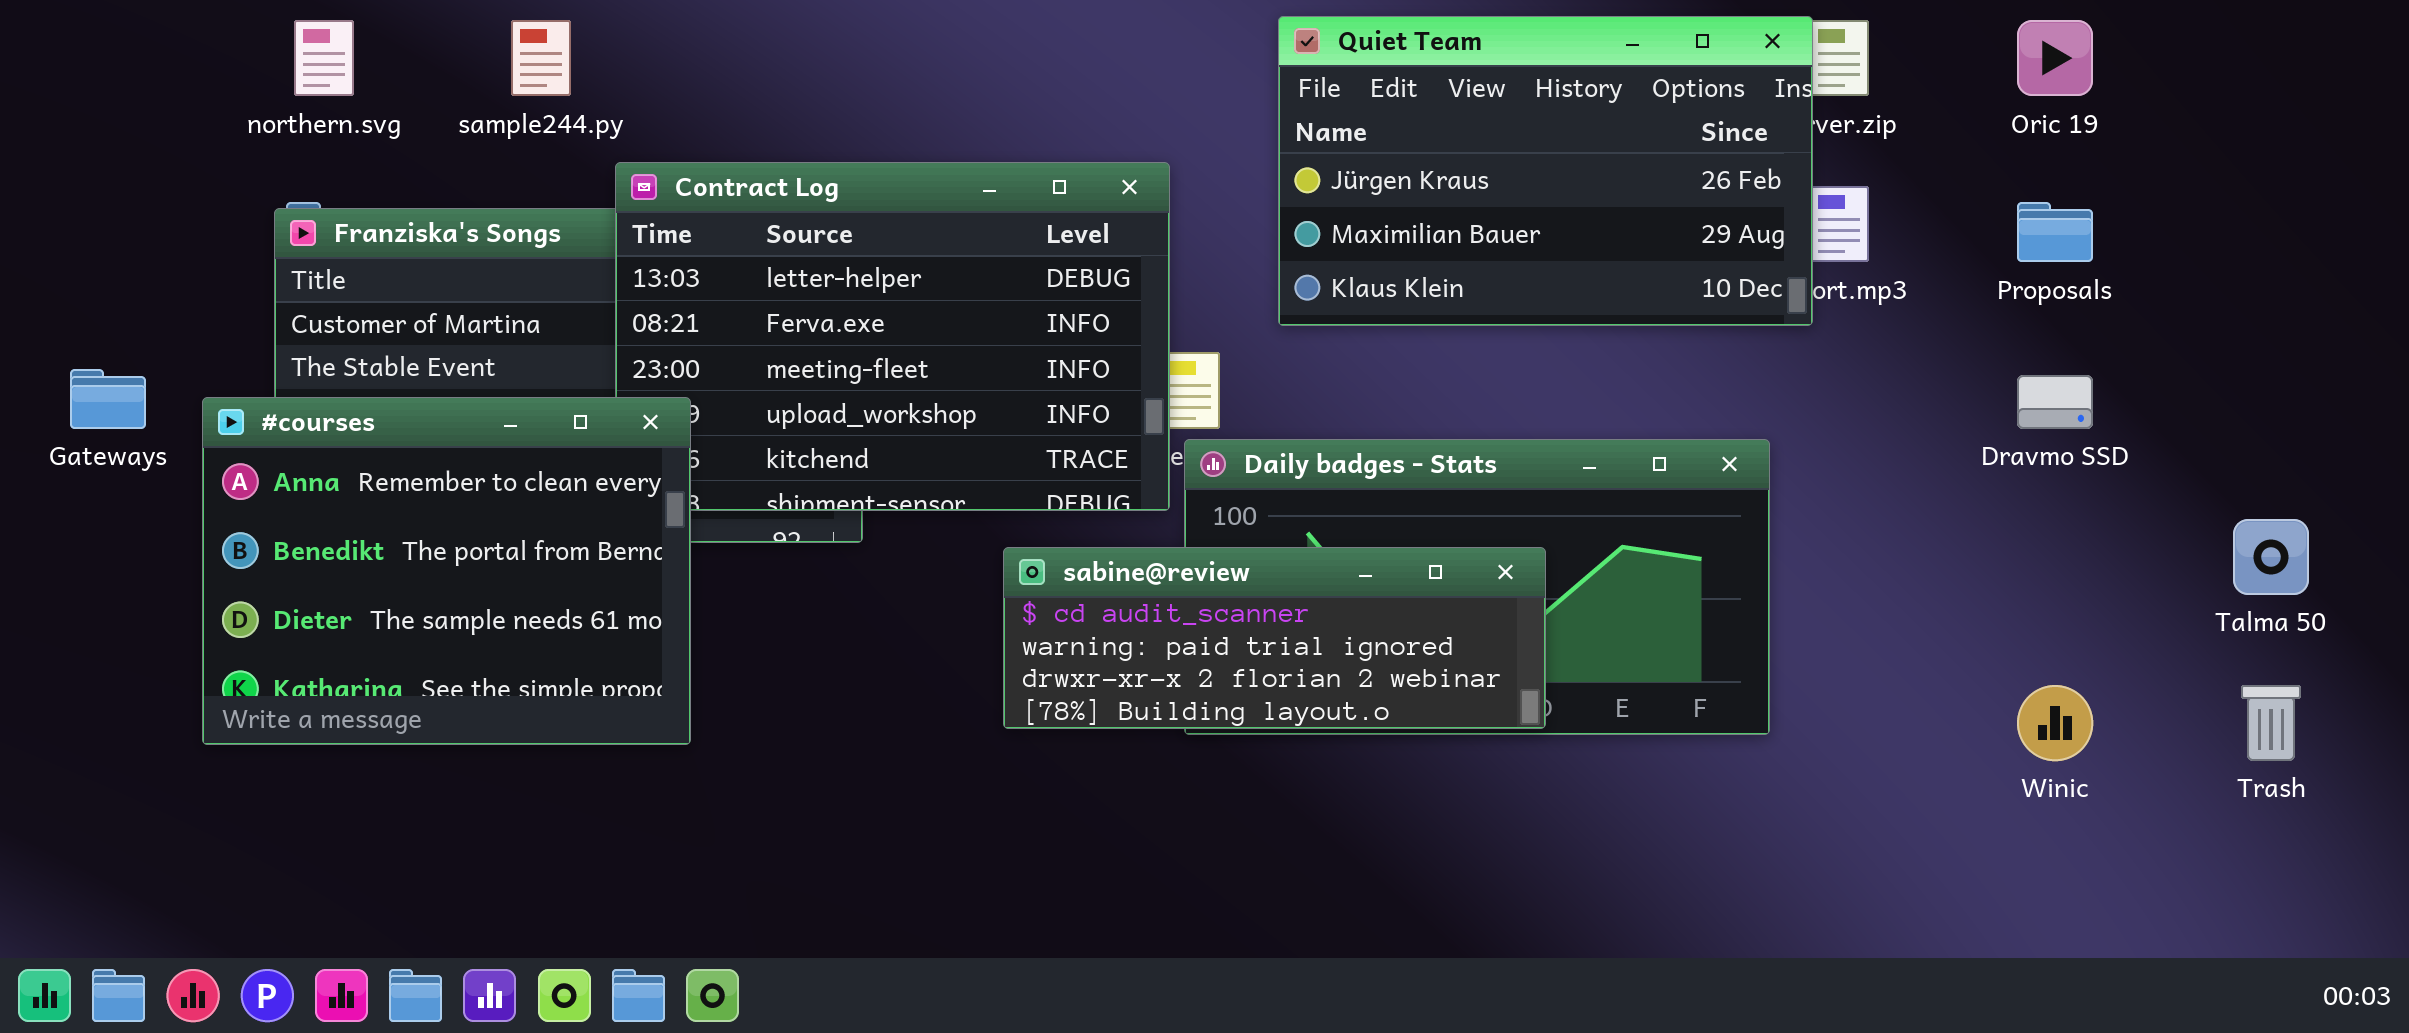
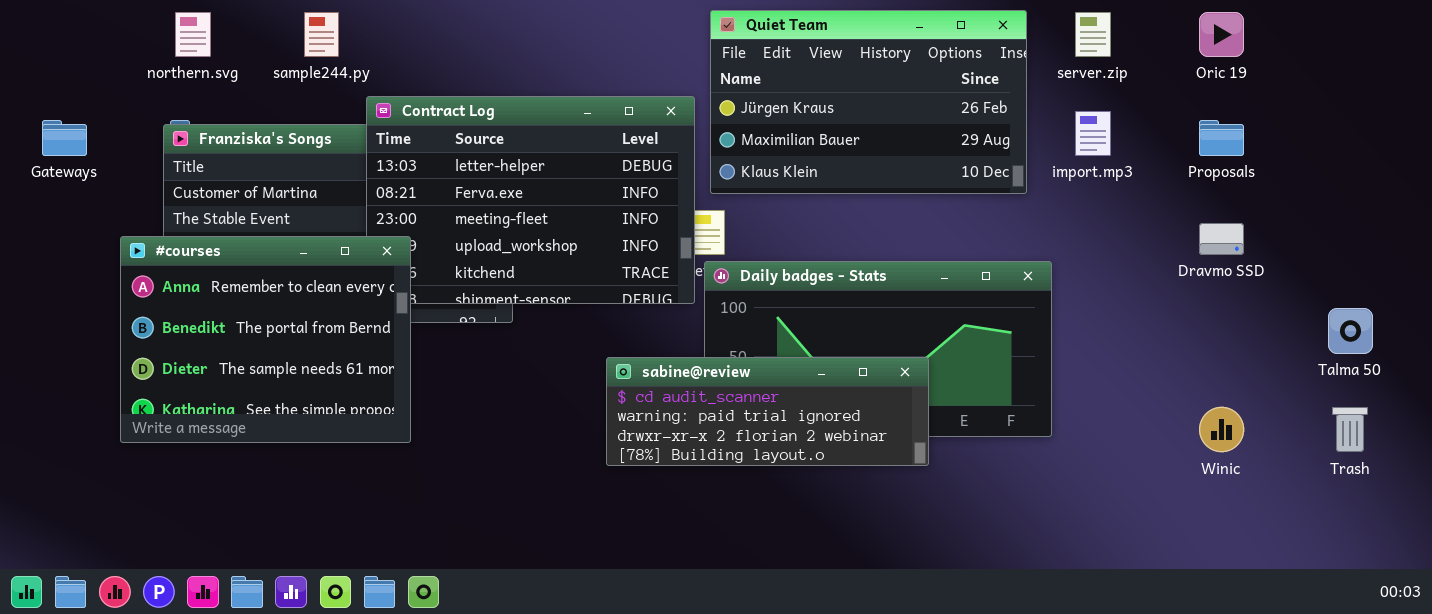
Quiet Team: [1278,16,1813,326] -> [710,10,1027,194], moved
Gateways: [70,369,146,429] -> [42,120,87,156], moved
sabine@review: [1003,547,1546,729] -> [606,357,929,466], moved

